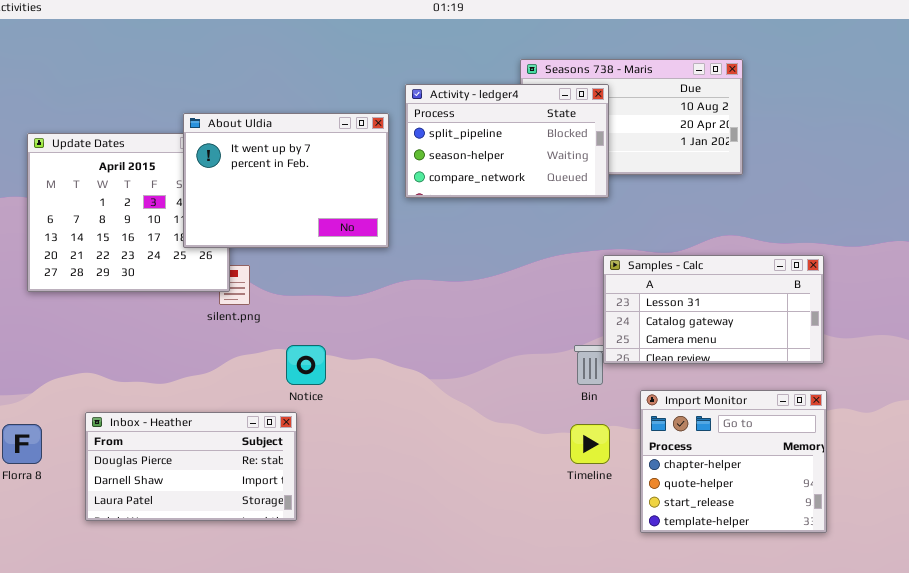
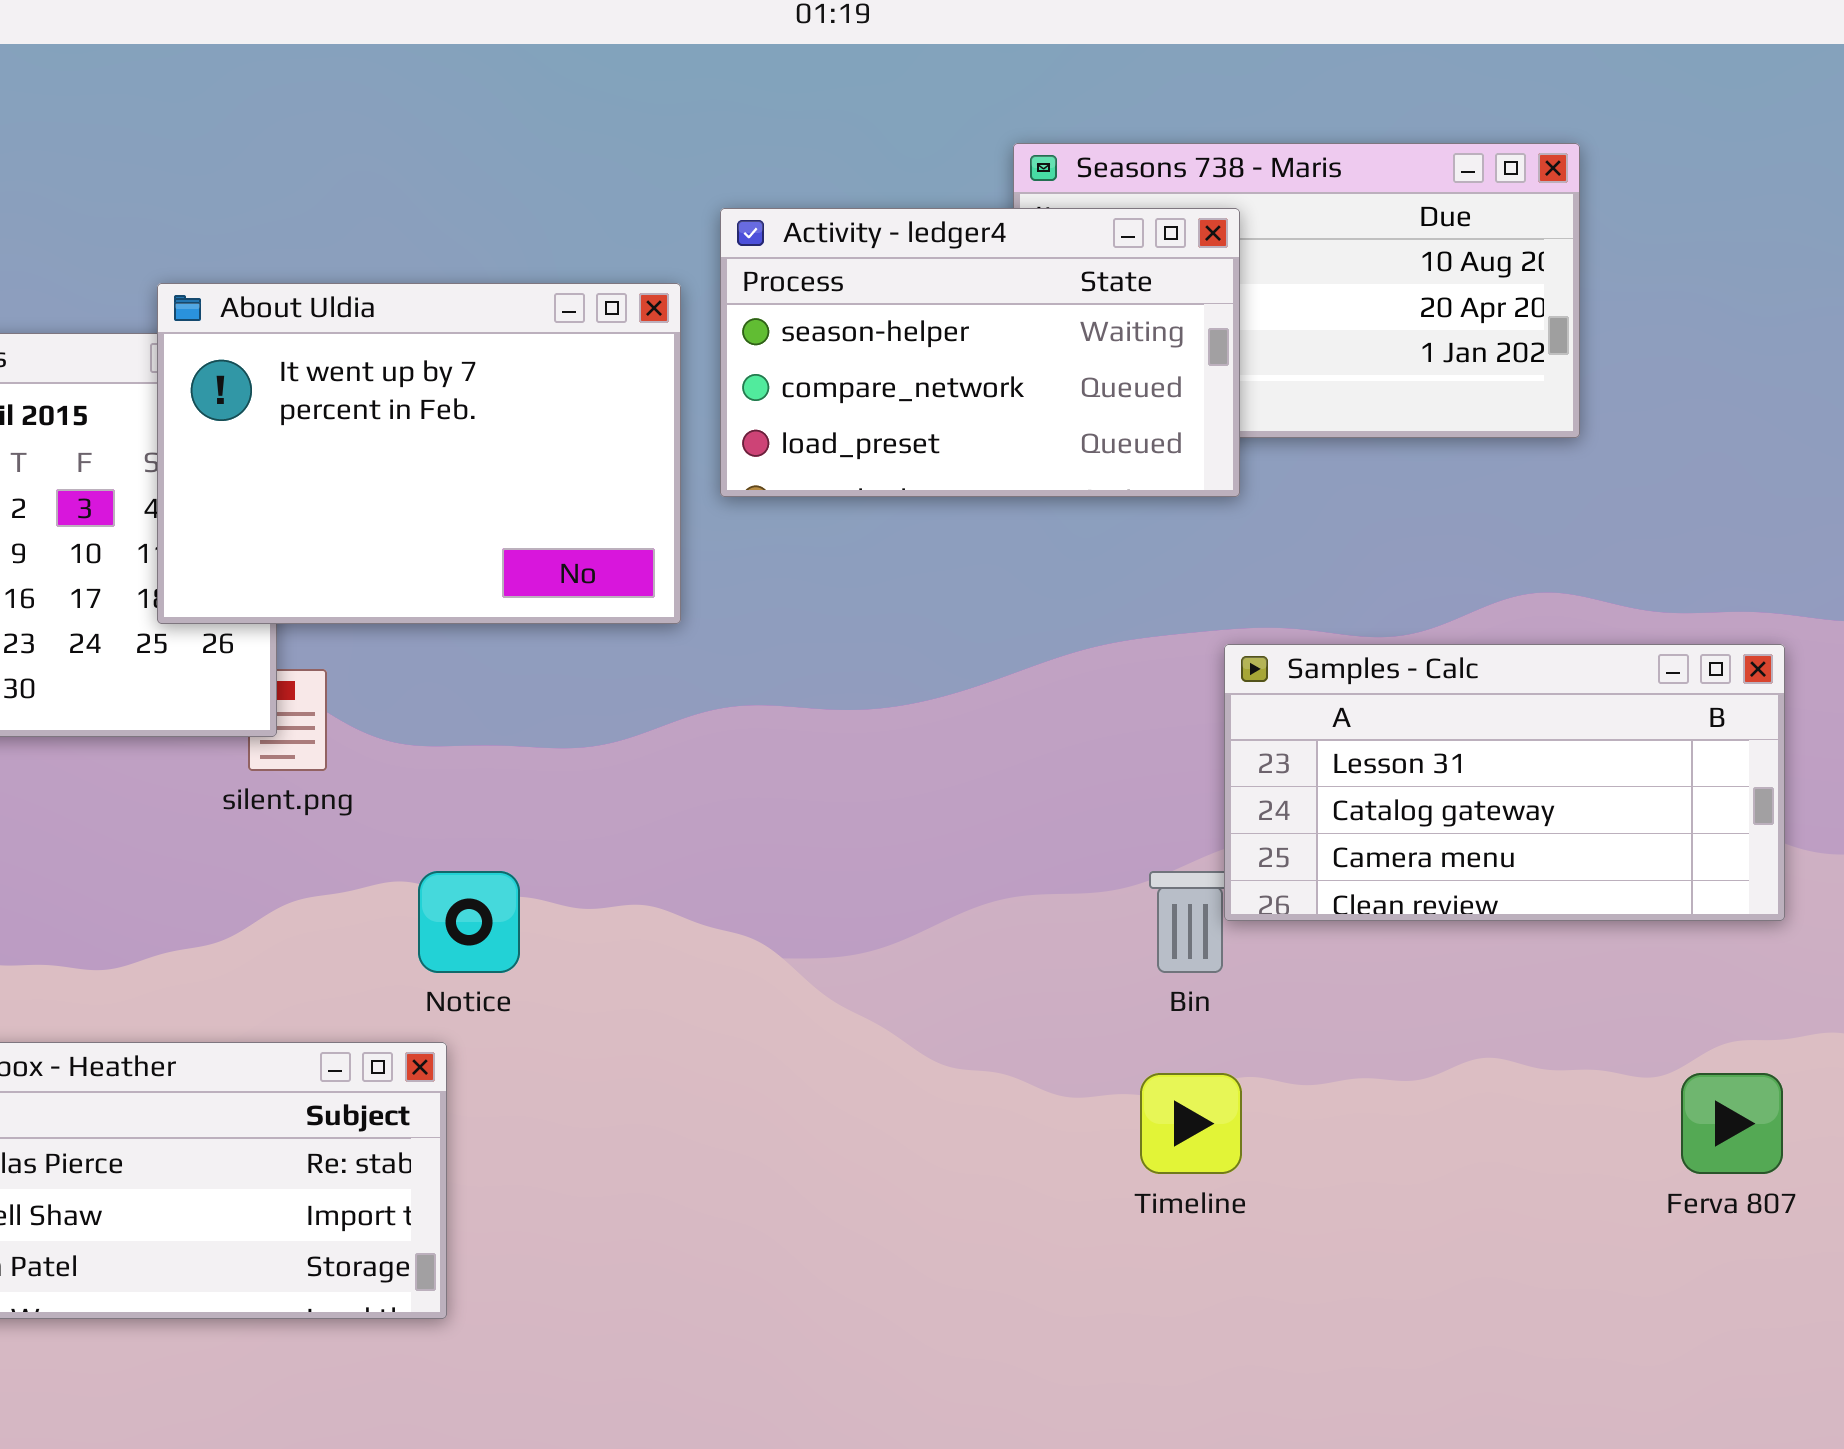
Activity - ledger4: [405,84,609,198] -> [720,208,1240,497], scrolled down 1 row
Import Monitor: [640,390,827,533] -> none, closed

